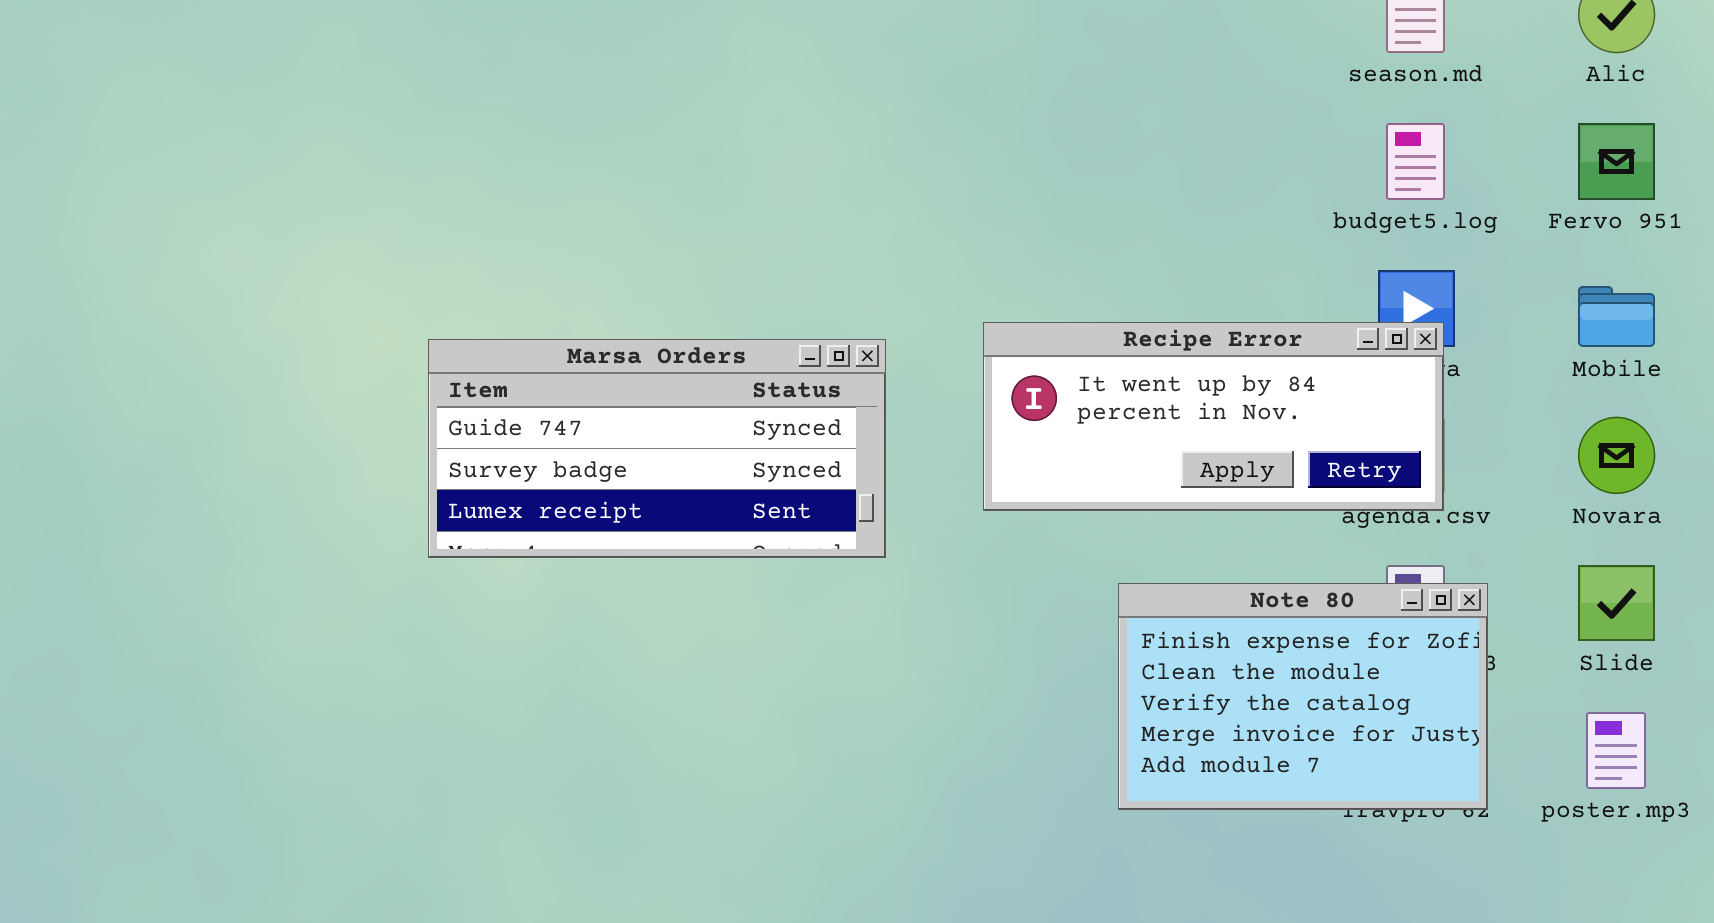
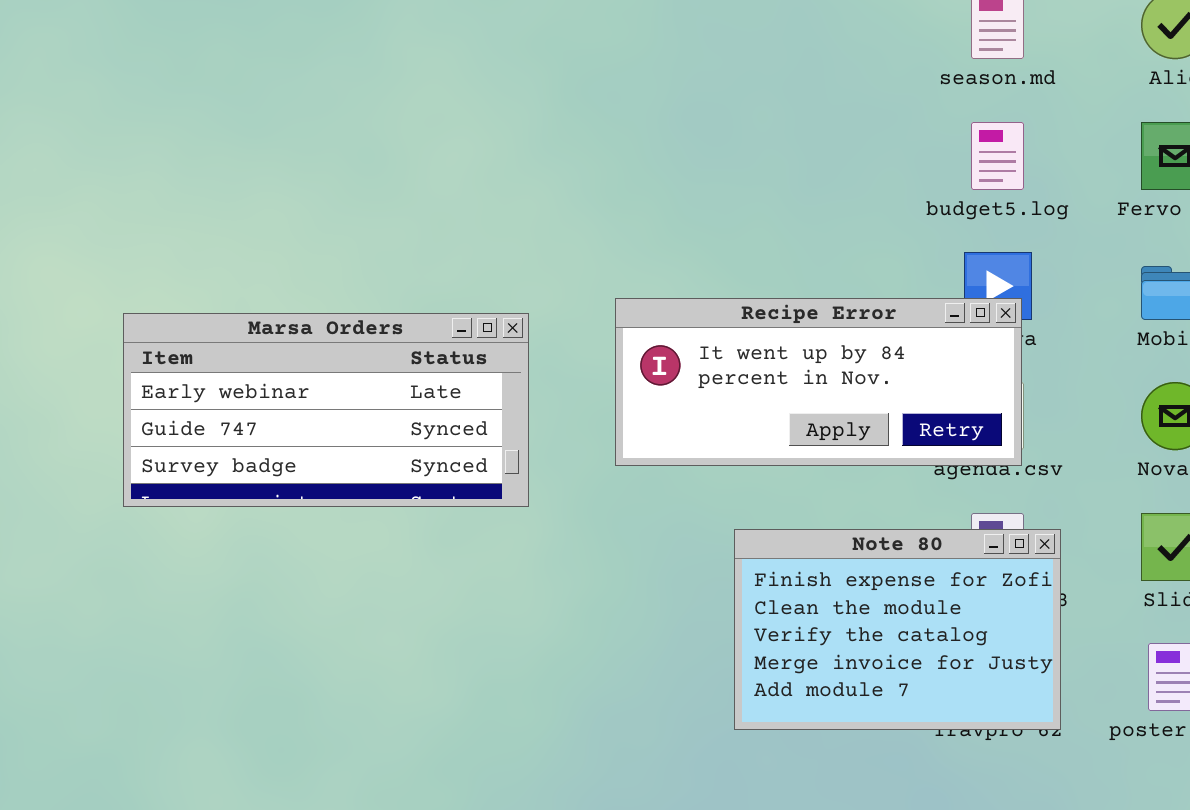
Marsa Orders: [428,339,886,558] -> [123,313,529,507], scrolled up 1 row

